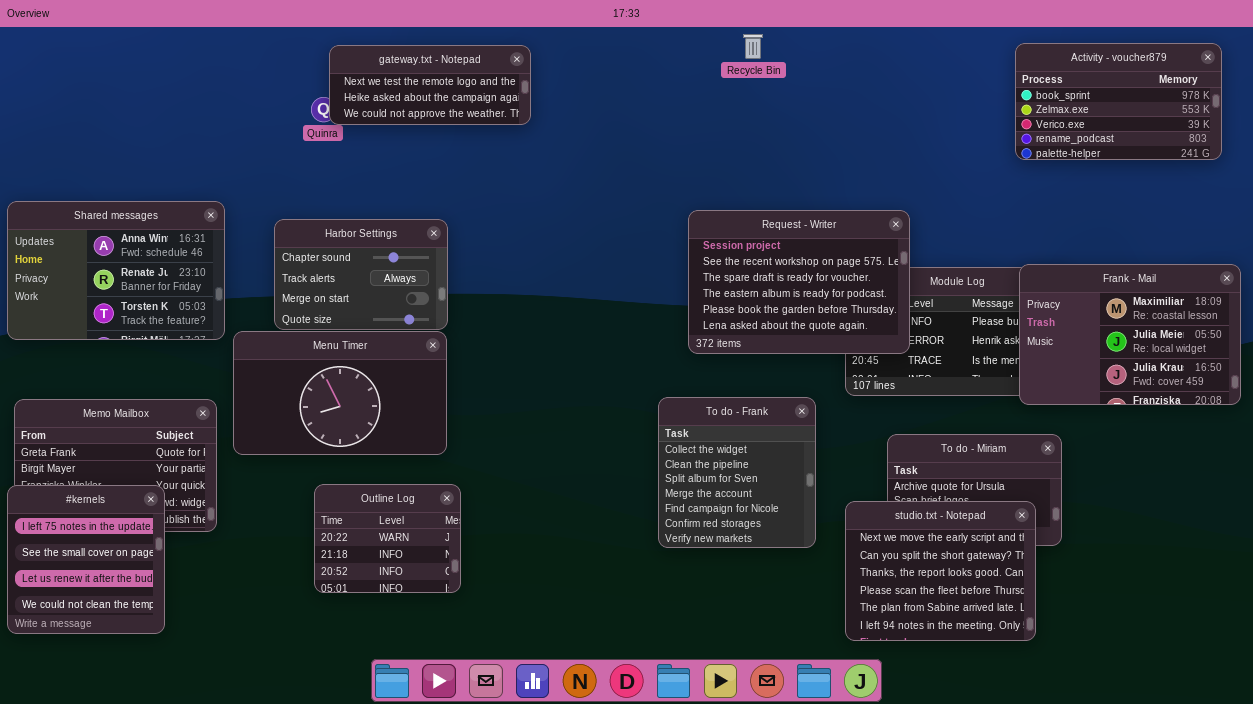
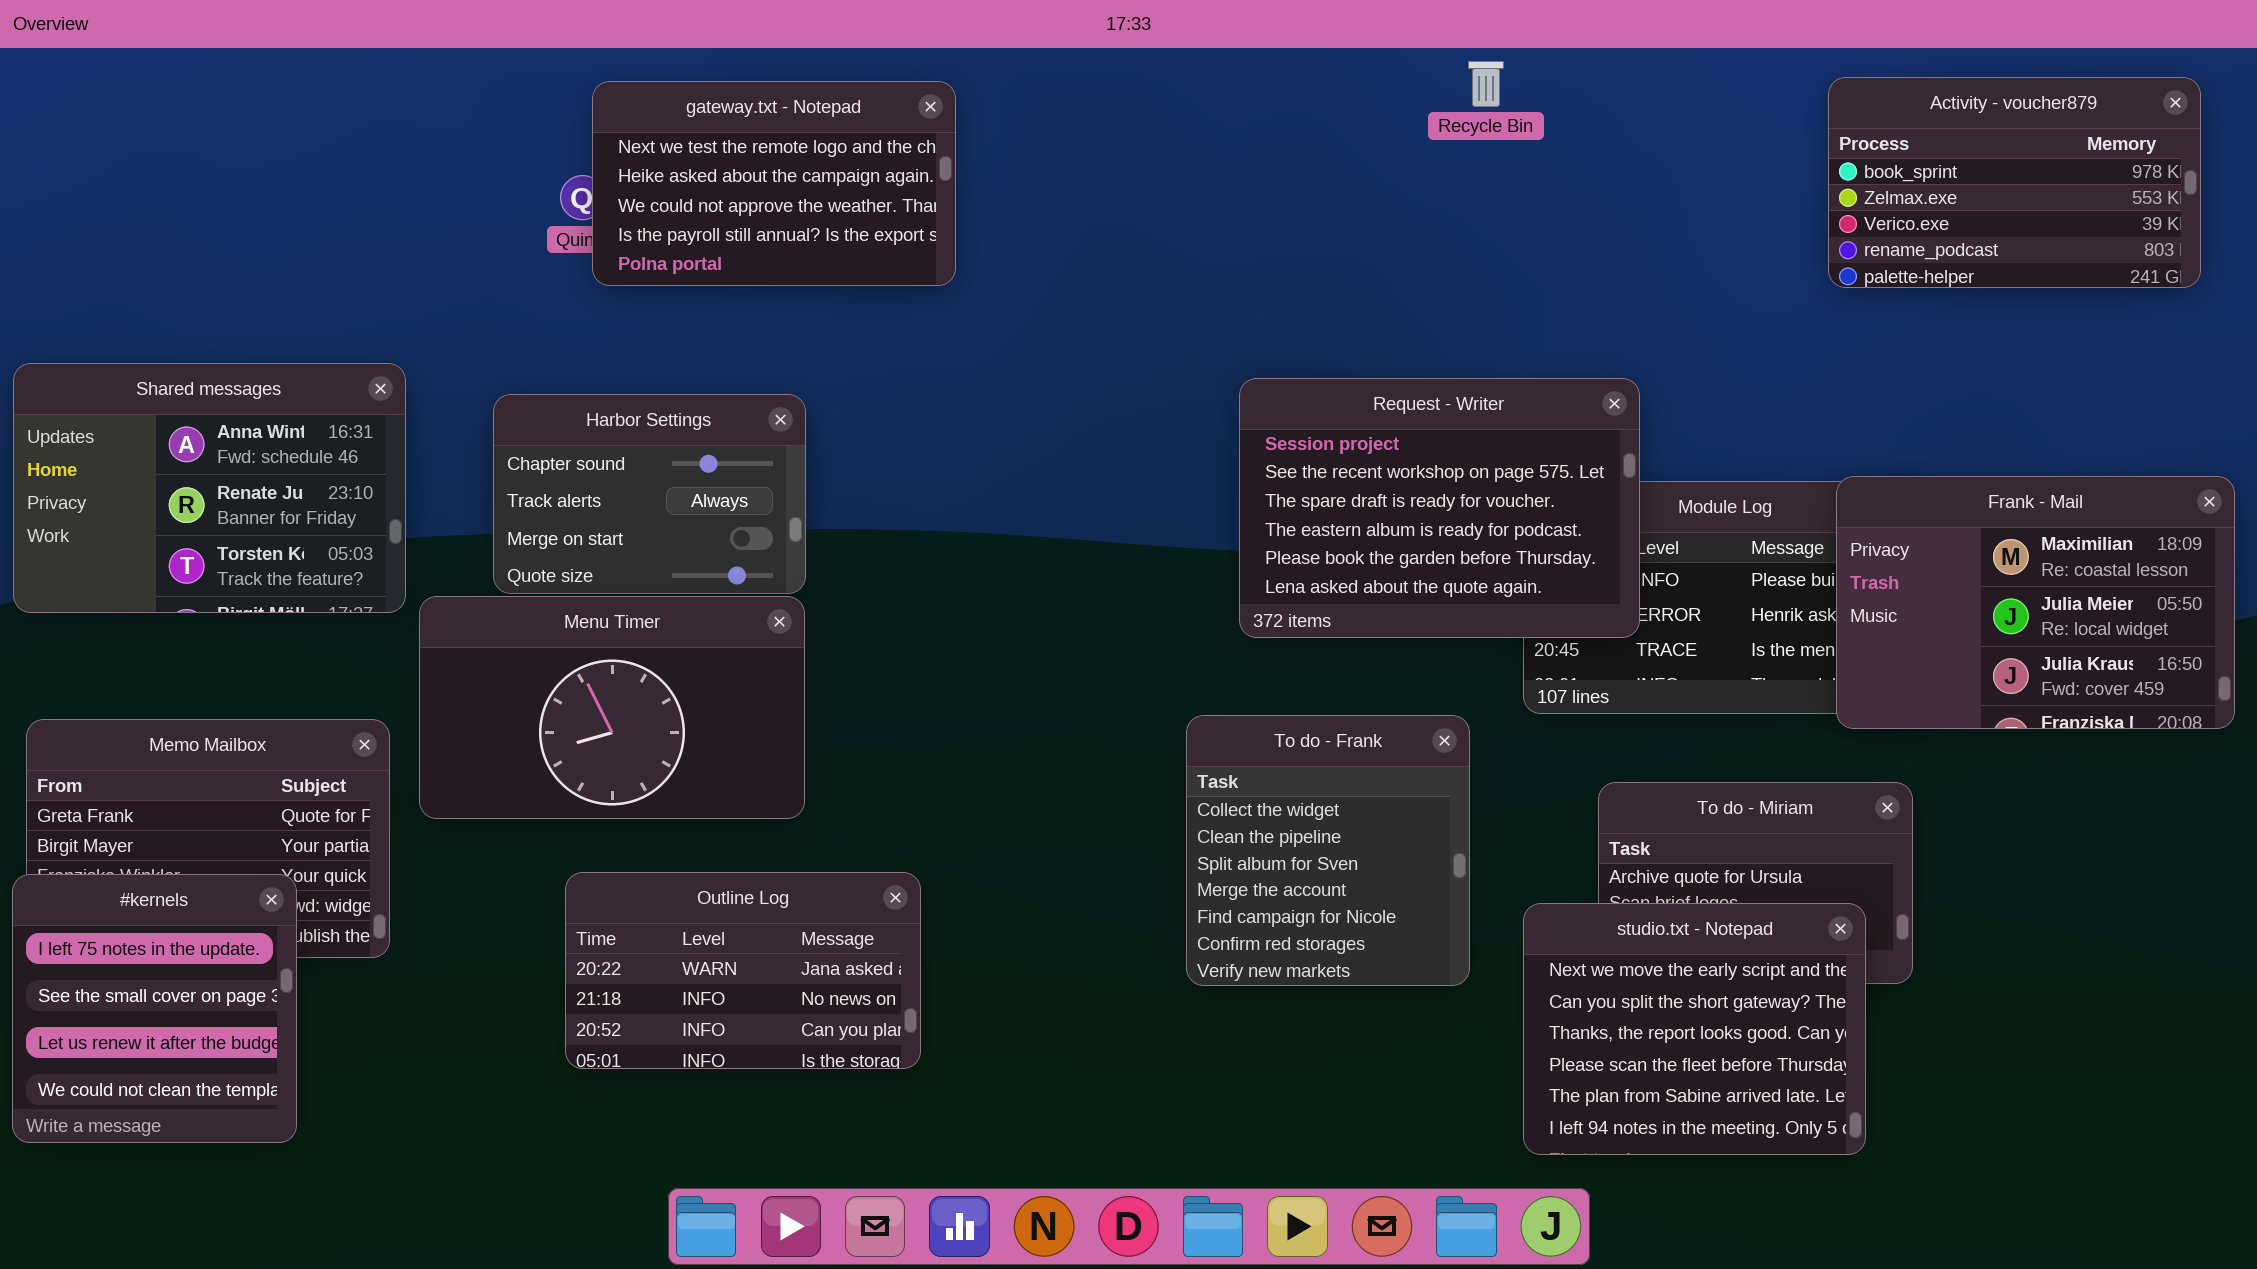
Recycle Bin: [743,34,763,59] -> [1468,61,1504,107], moved
gateway.txt - Notepad: [329,45,531,125] -> [592,81,956,286], resized
Outline Log: [314,484,461,593] -> [565,872,921,1069], resized

